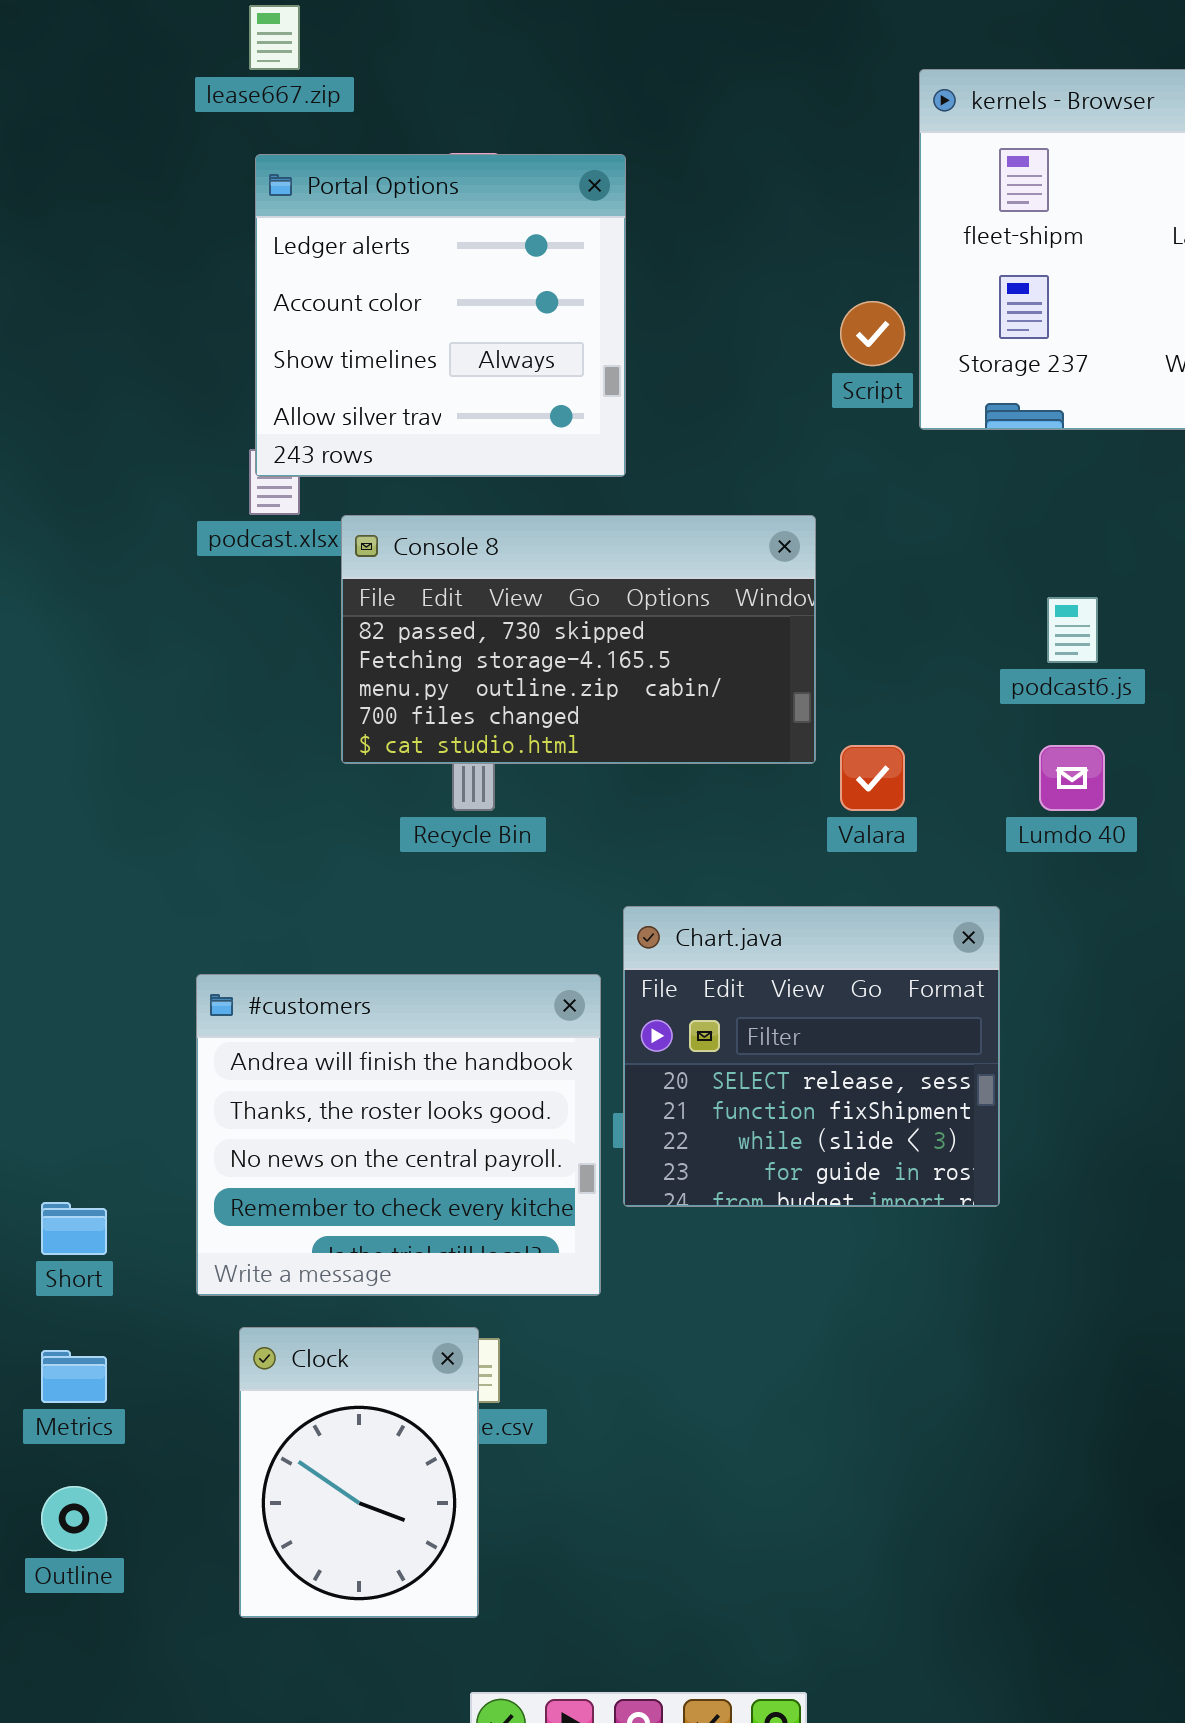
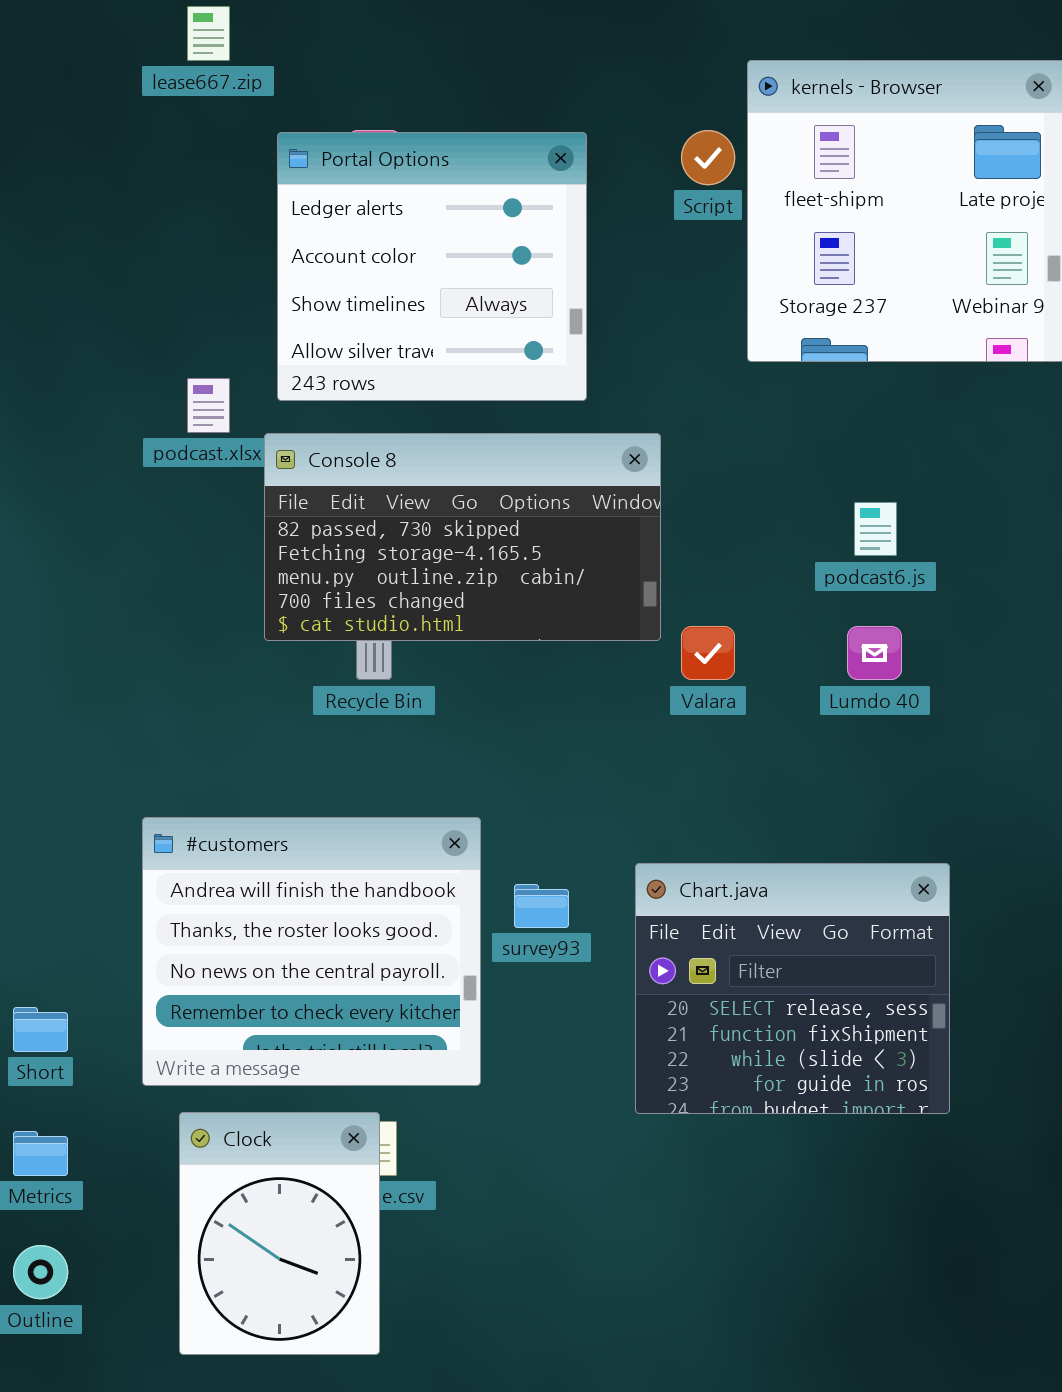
Portal Options: [255,154,626,477] -> [277,132,587,401], moved
Script: [840,301,905,366] -> [681,130,735,185], moved
Chart.java: [623,906,1000,1207] -> [635,863,950,1114], moved

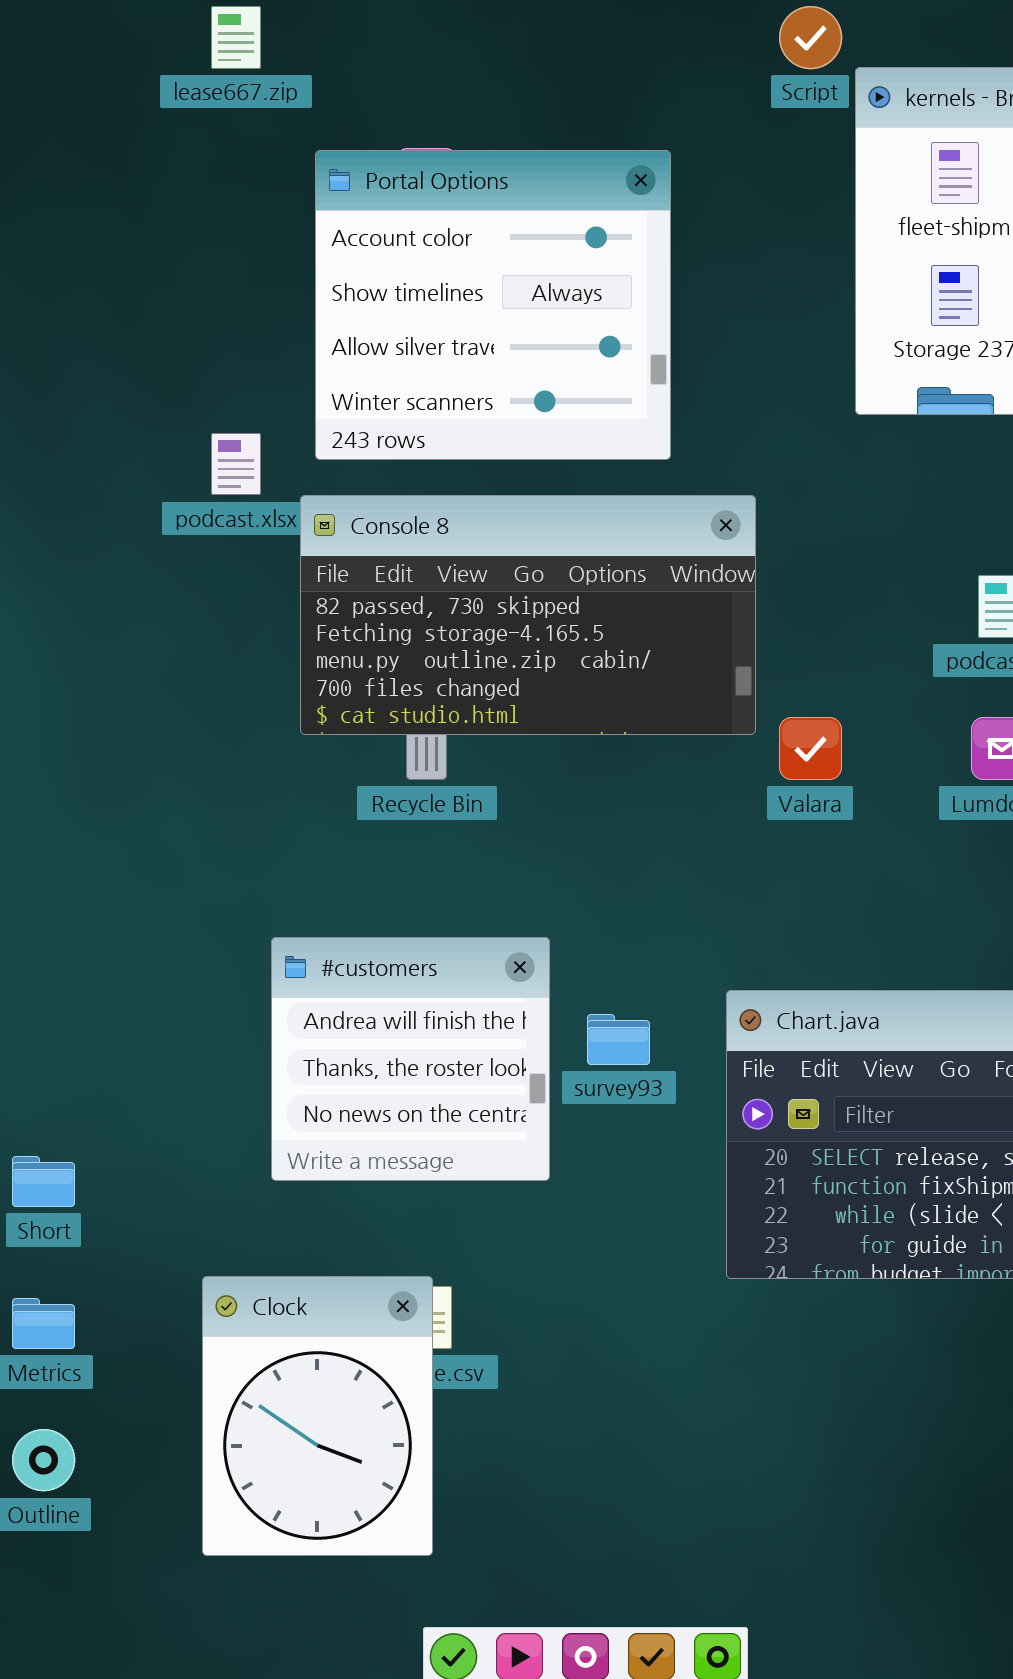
Script: [681,130,735,185] -> [779,6,842,69], moved
Portal Options: [277,132,587,401] -> [315,150,671,460], scrolled down 1 row
#customers: [142,817,481,1086] -> [271,937,550,1181], resized

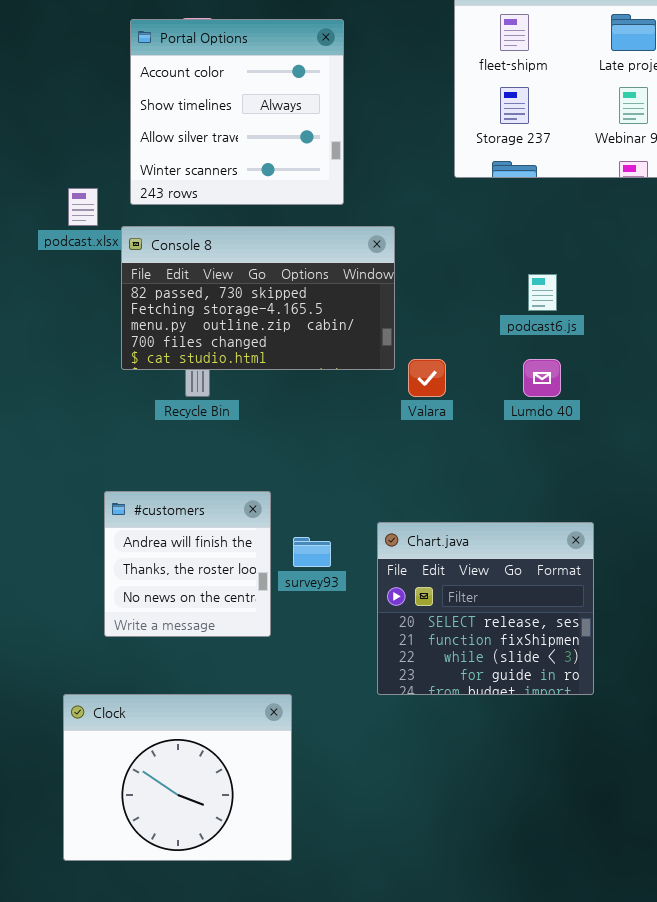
Clock: [202,1276,433,1556] -> [63,694,292,861], resized

